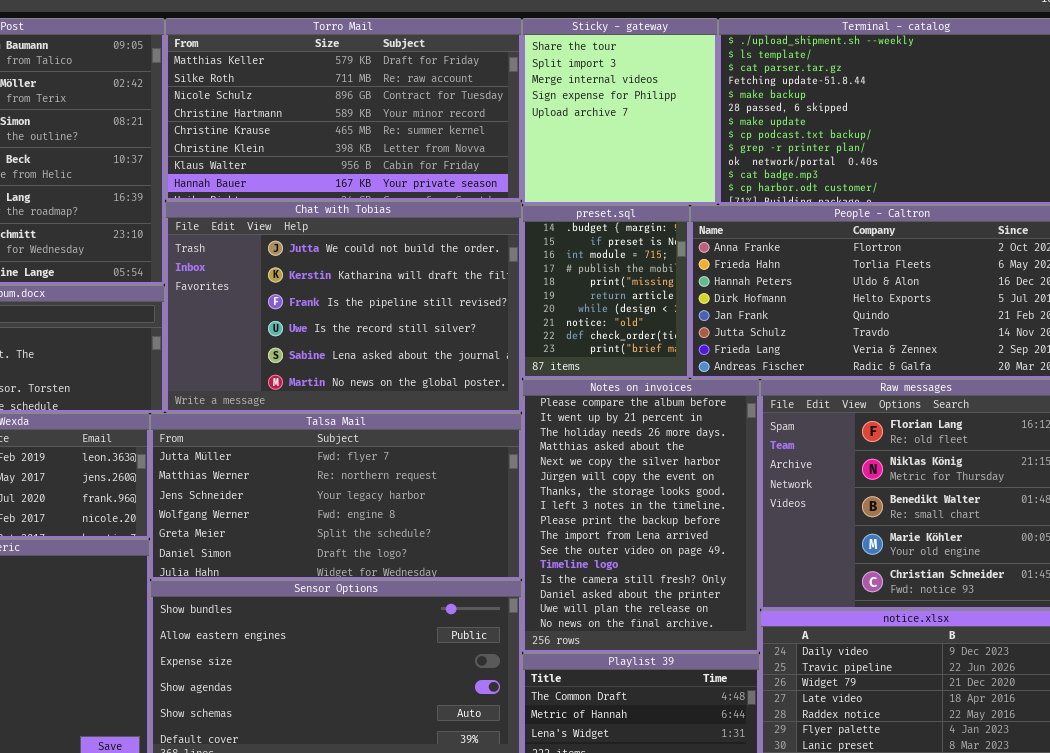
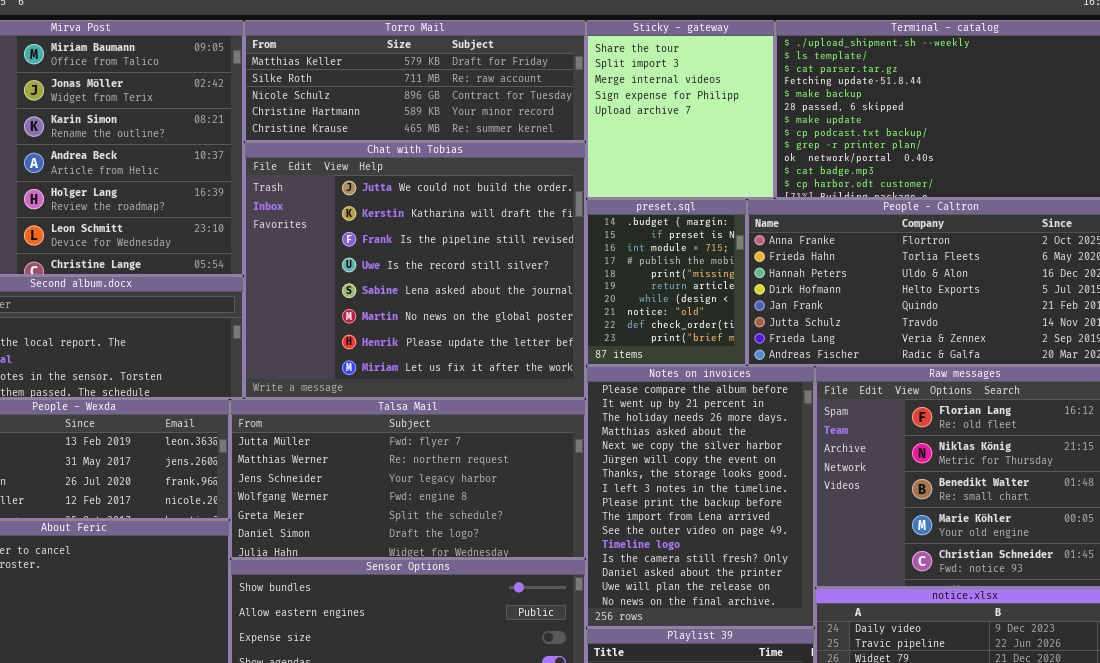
Torro Mail: [165,18,522,201] -> [244,20,586,142], resized
Chat with Tobias: [165,201,522,413] -> [244,142,586,399], resized

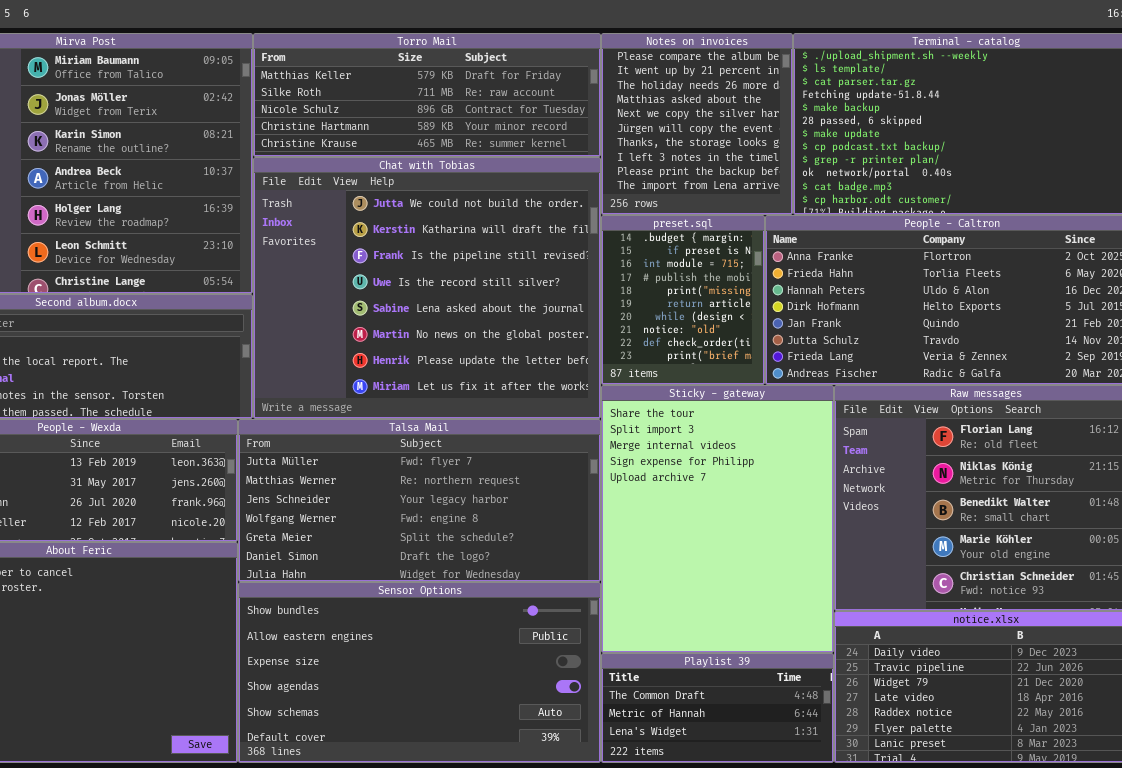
Sticky - gateway: [586,20,775,199] -> [601,385,834,653], moved, resized
Notes on invoices: [586,366,815,628] -> [601,33,793,215], moved, resized

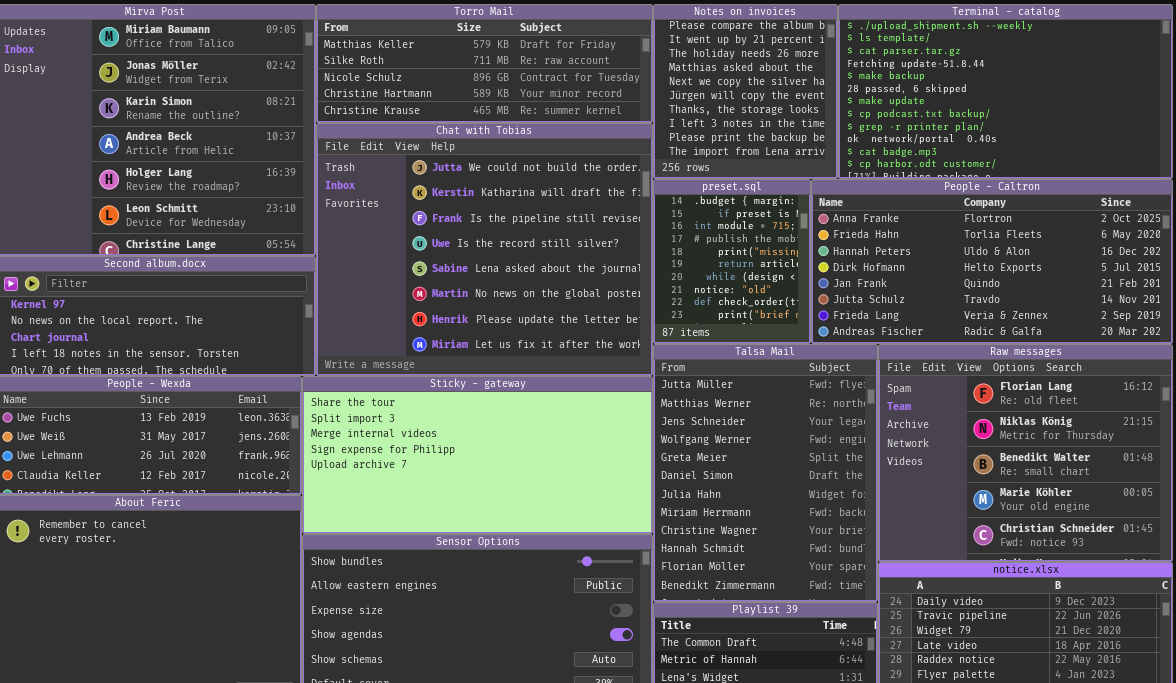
Sticky - gateway: [601,385,834,653] -> [302,376,653,534], moved, resized
Talsa Mail: [238,419,601,582] -> [653,344,878,602], moved, resized

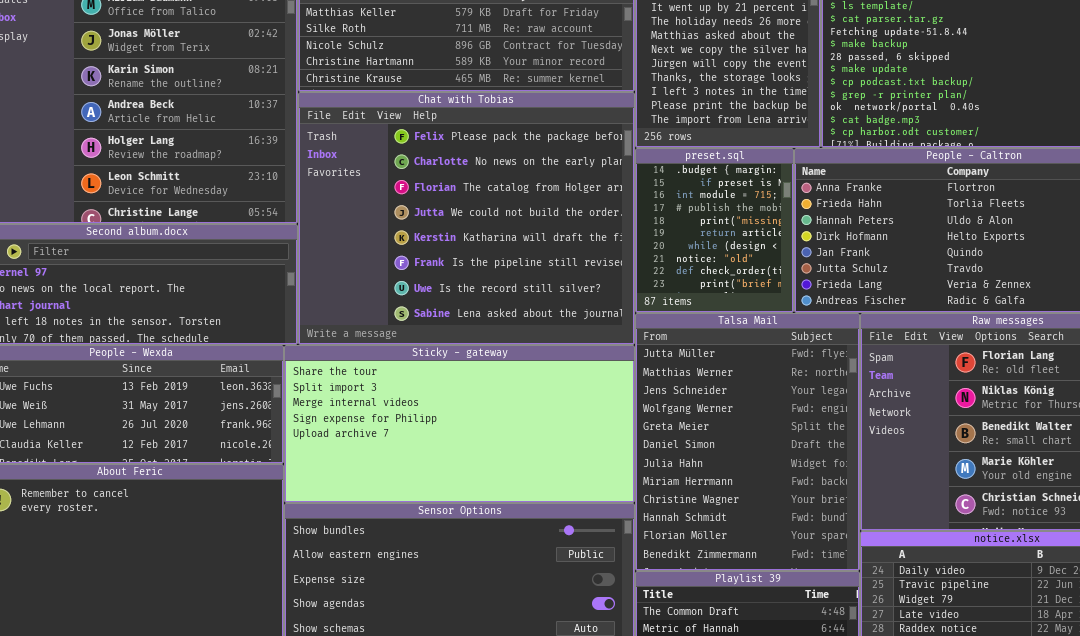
Chat with Tobias: [316,123,653,376] -> [298,92,635,345], scrolled up 3 rows

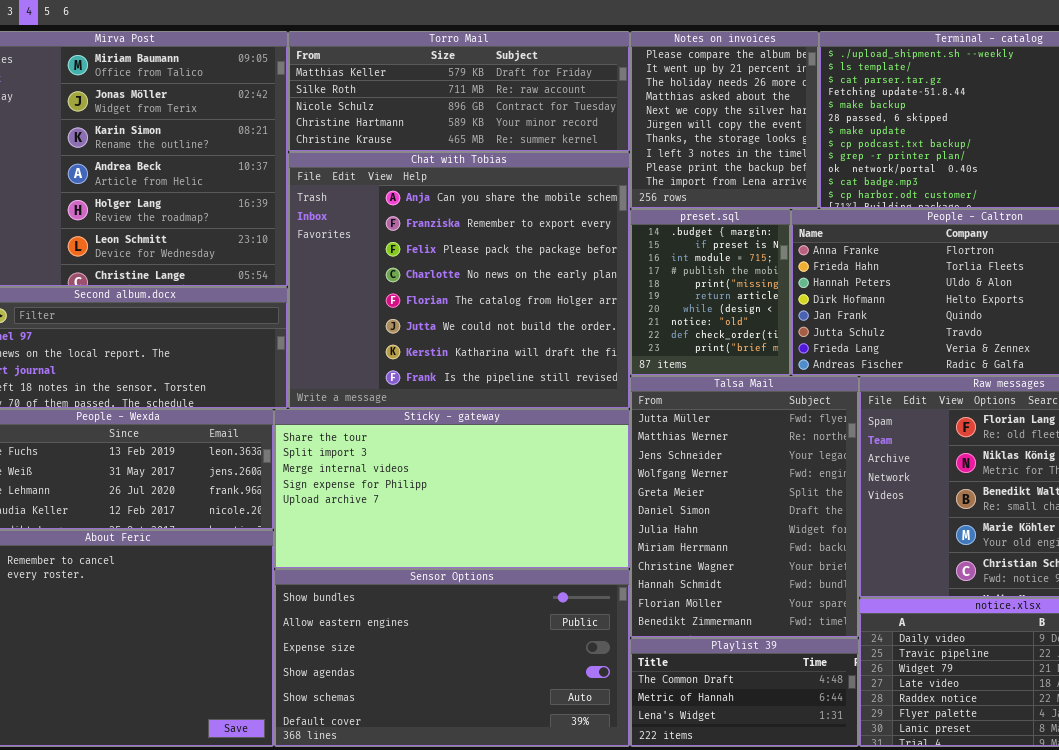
Chat with Tobias: [298,92,635,345] -> [288,152,630,409], scrolled up 2 rows

